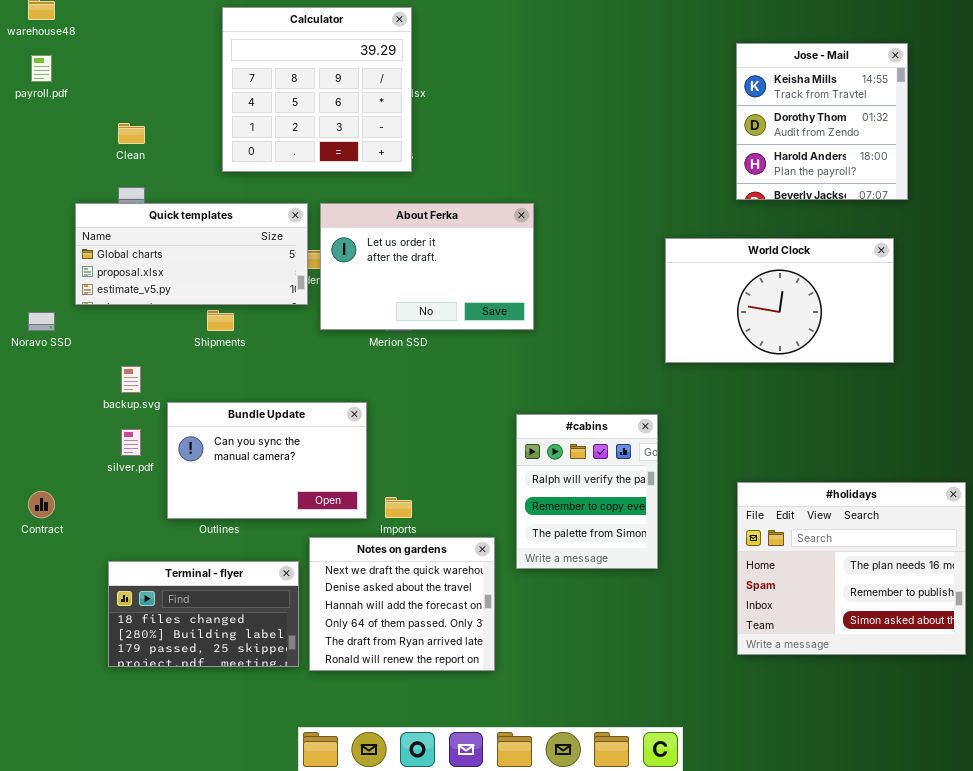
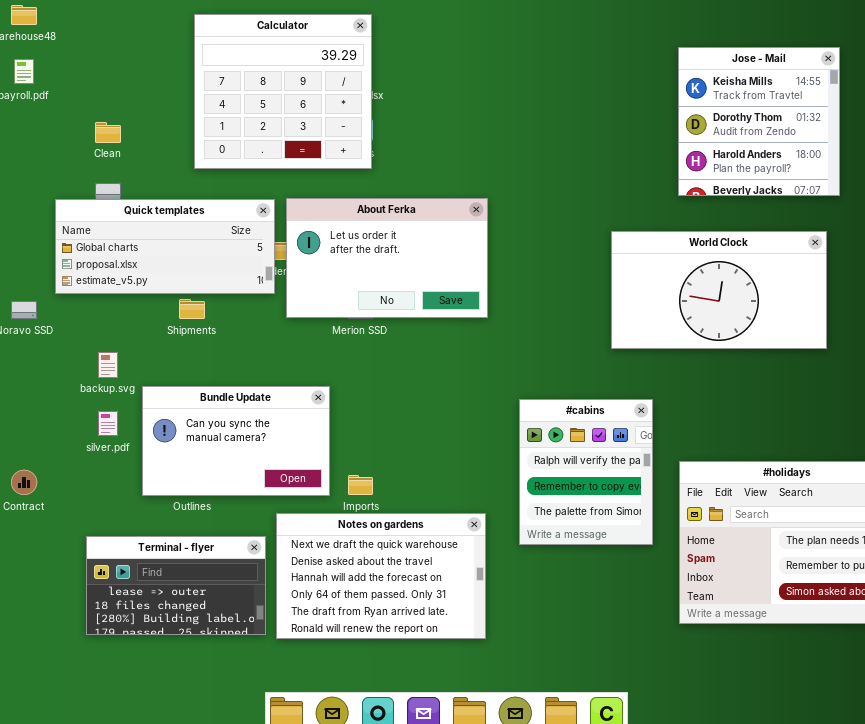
#cabins: [516,414,658,569] -> [519,399,653,545], moved
Notes on gardens: [309,537,495,671] -> [276,513,486,639], resized
Terminal - flyer: [108,561,299,667] -> [86,536,266,635], scrolled up 1 row

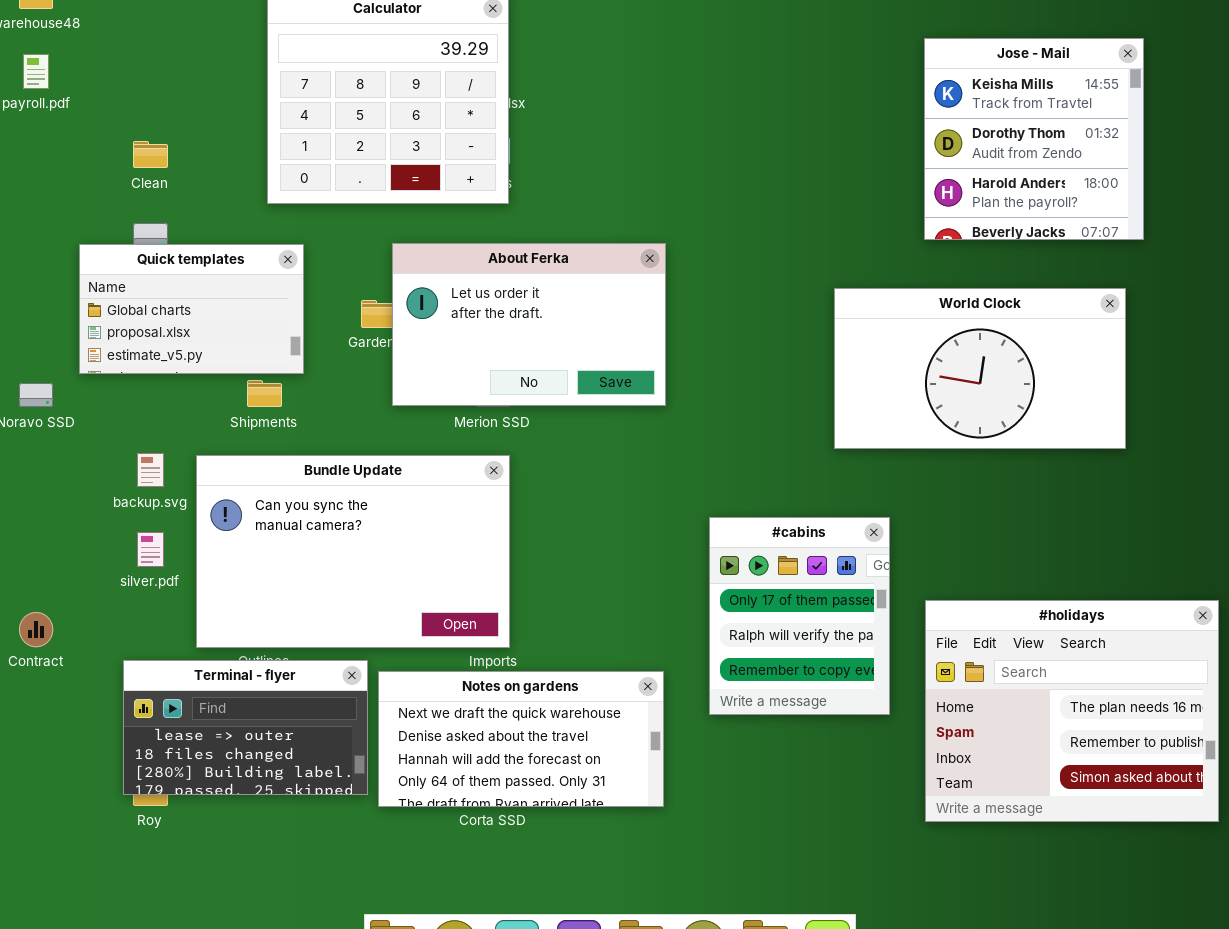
Quick templates: [55,199,275,294] -> [79,244,304,374], resized
Bundle Update: [142,386,330,496] -> [196,455,510,648], resized
#cabins: [519,399,653,545] -> [709,517,890,715], scrolled up 1 row
Notes on gardens: [276,513,486,639] -> [378,671,664,807], resized
Terminal - flyer: [86,536,266,635] -> [123,660,368,795], moved

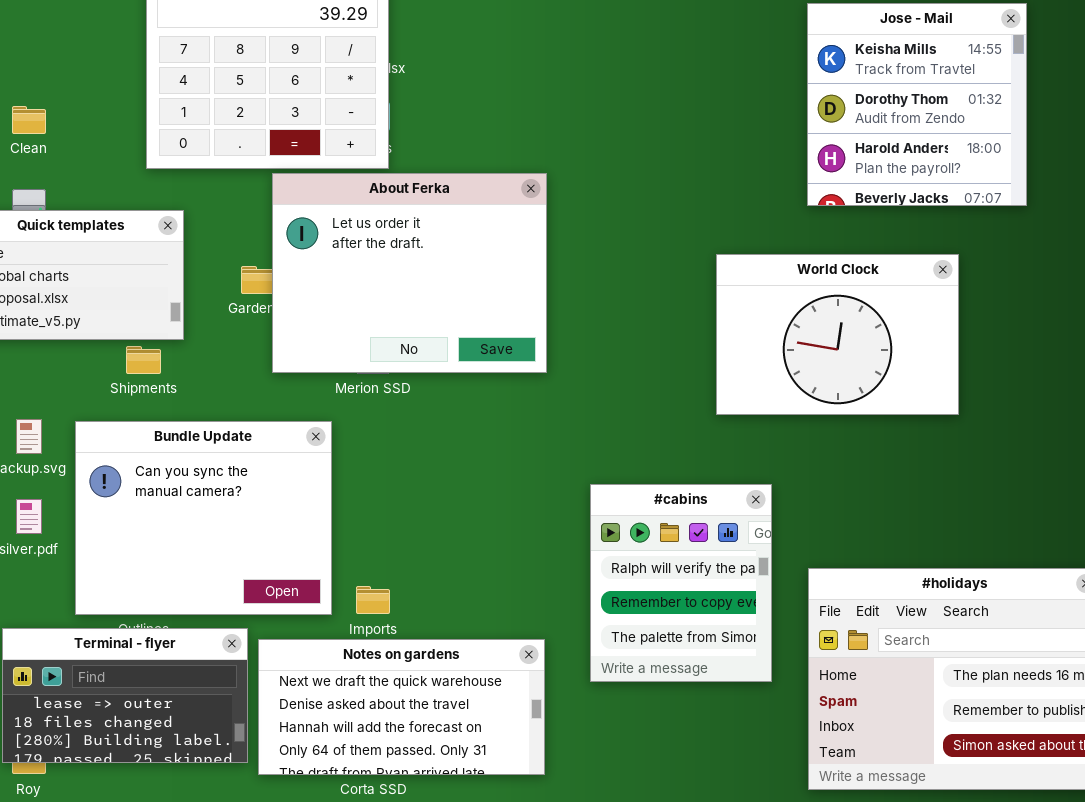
About Ferka: [392,243,666,406] -> [272,173,547,373], resized
World Clock: [834,288,1126,449] -> [716,254,959,415], resized
Bundle Update: [196,455,510,648] -> [75,421,332,615], resized
#cabins: [709,517,890,715] -> [590,484,772,682], scrolled down 1 row

